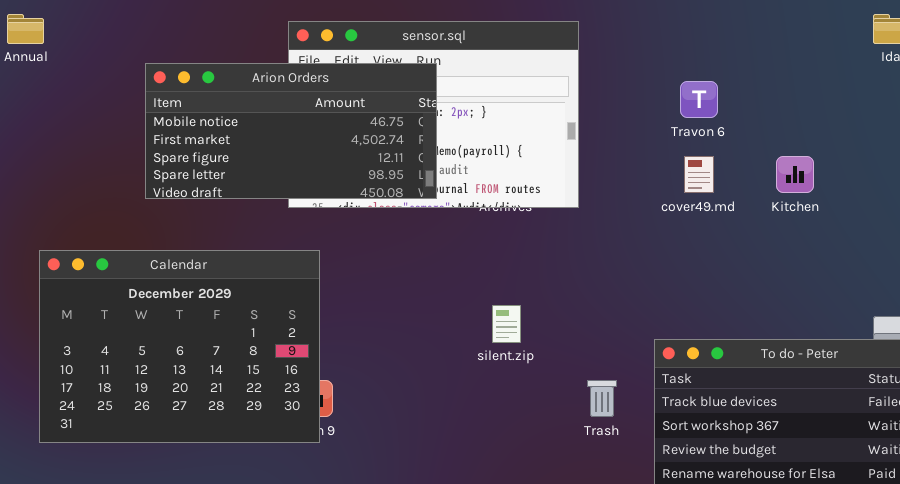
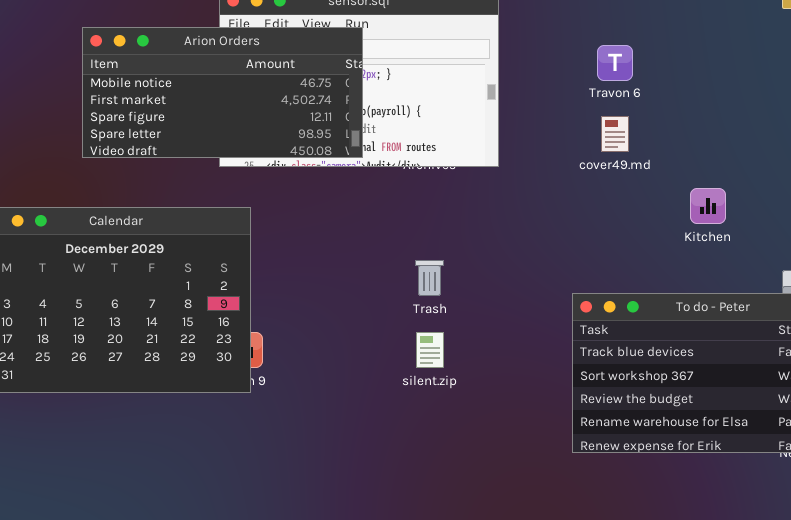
Kitchen: [776,156,814,193] -> [690,188,726,224], moved
silent.zip: [492,305,521,343] -> [416,332,444,368], moved
Trash: [587,380,617,417] -> [415,260,444,296], moved

